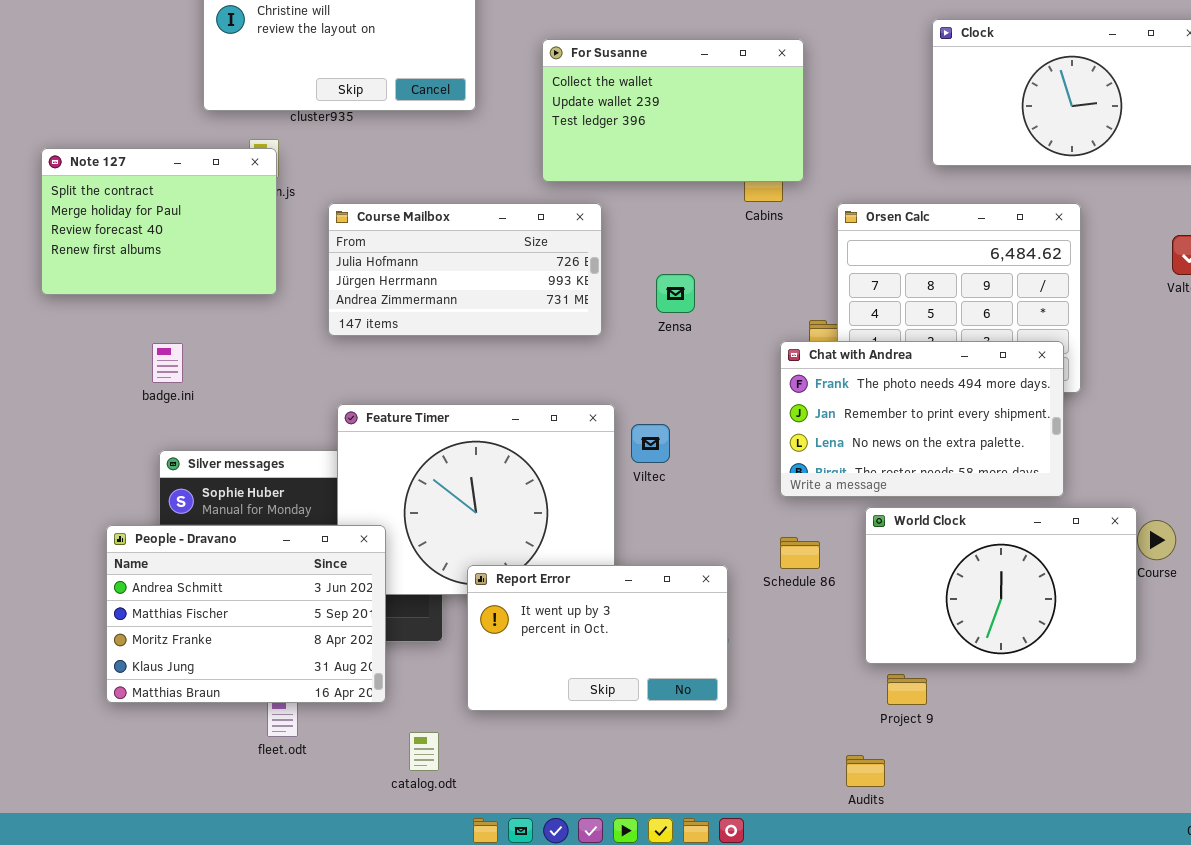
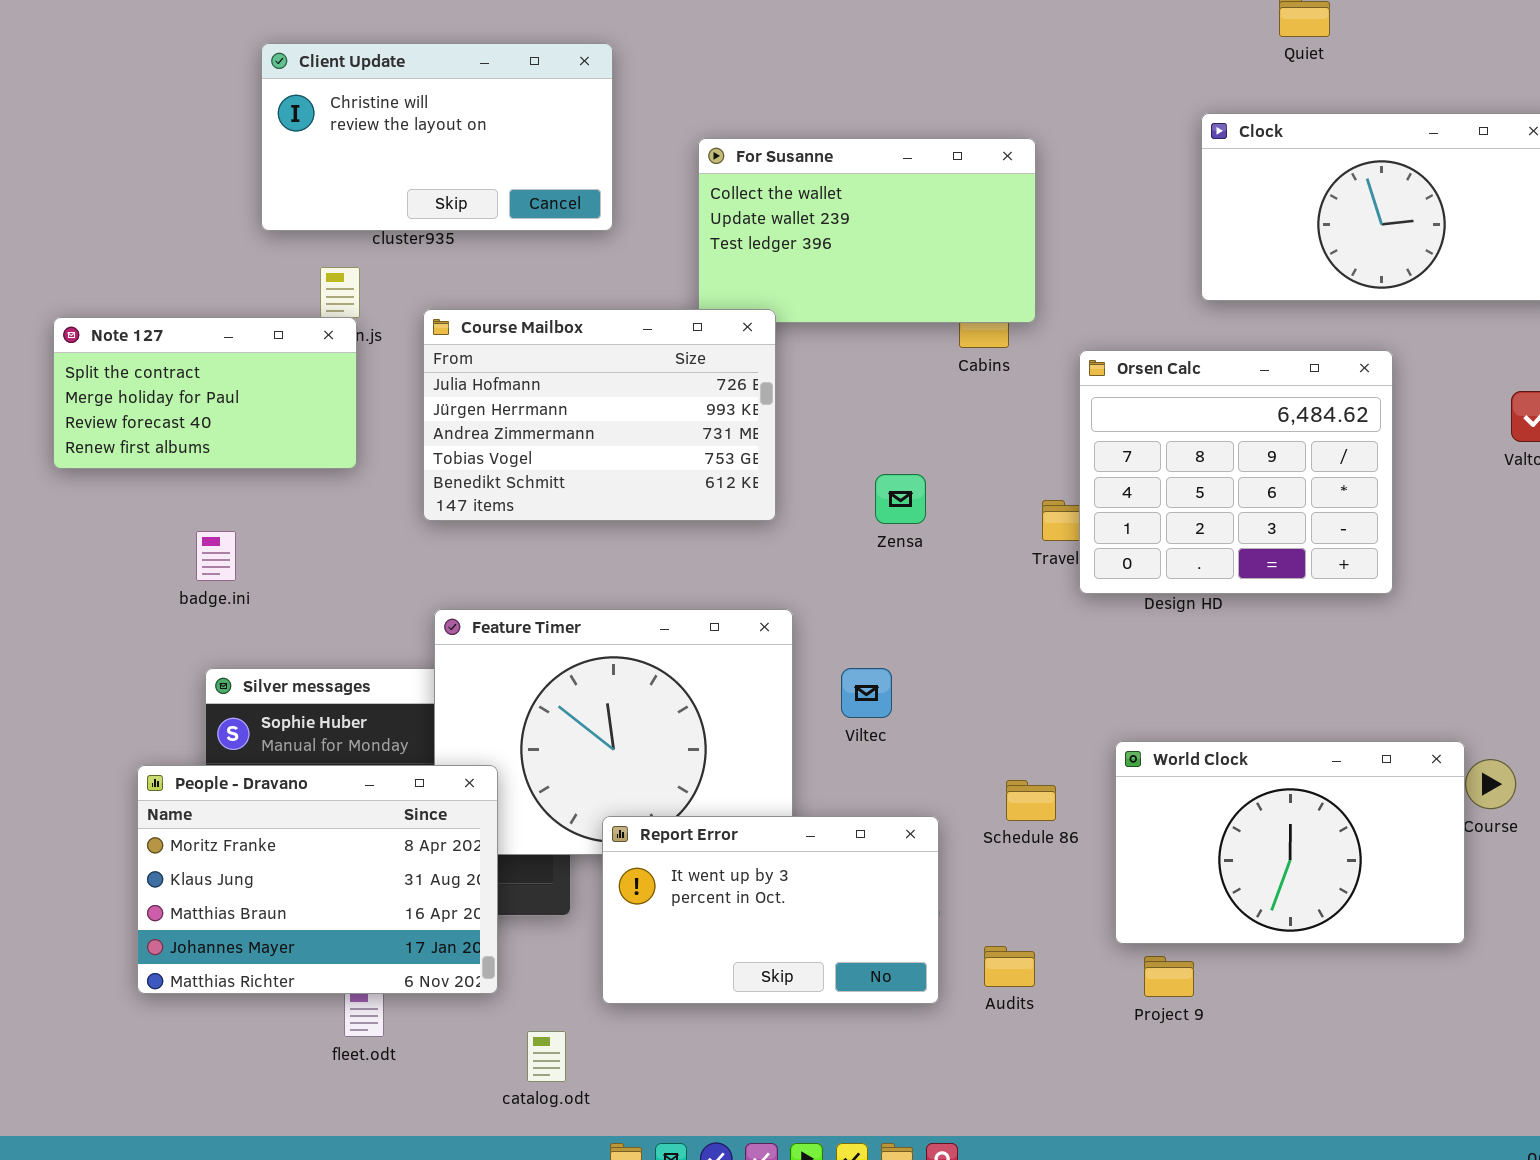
Note 127: [41,148,277,295] -> [53,317,357,469], resized
Course Mailbox: [328,203,602,336] -> [423,309,776,521], resized
Zensa: [656,274,695,313] -> [875,474,926,524], moved
Chat with Andrea: [780,341,1064,497] -> none, closed
Viltec: [631,424,670,463] -> [841,668,892,718], moved
People - Dravano: [106,525,386,703] -> [137,765,498,994], scrolled down 2 rows
Audits: [846,755,885,787] -> [984,946,1035,987], moved

